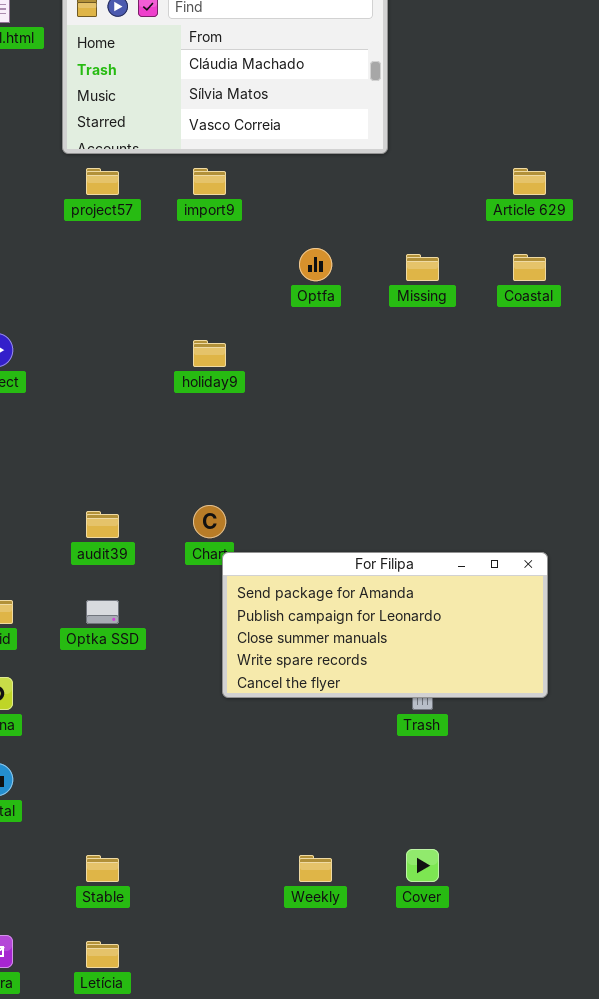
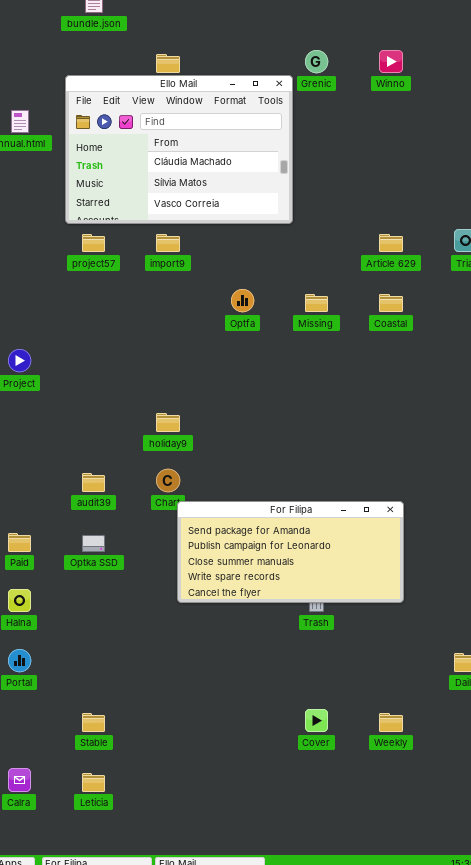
holiday9: [193,340,226,367] -> [156,413,180,432], moved
Weekly: [299,855,332,882] -> [379,713,403,732], moved

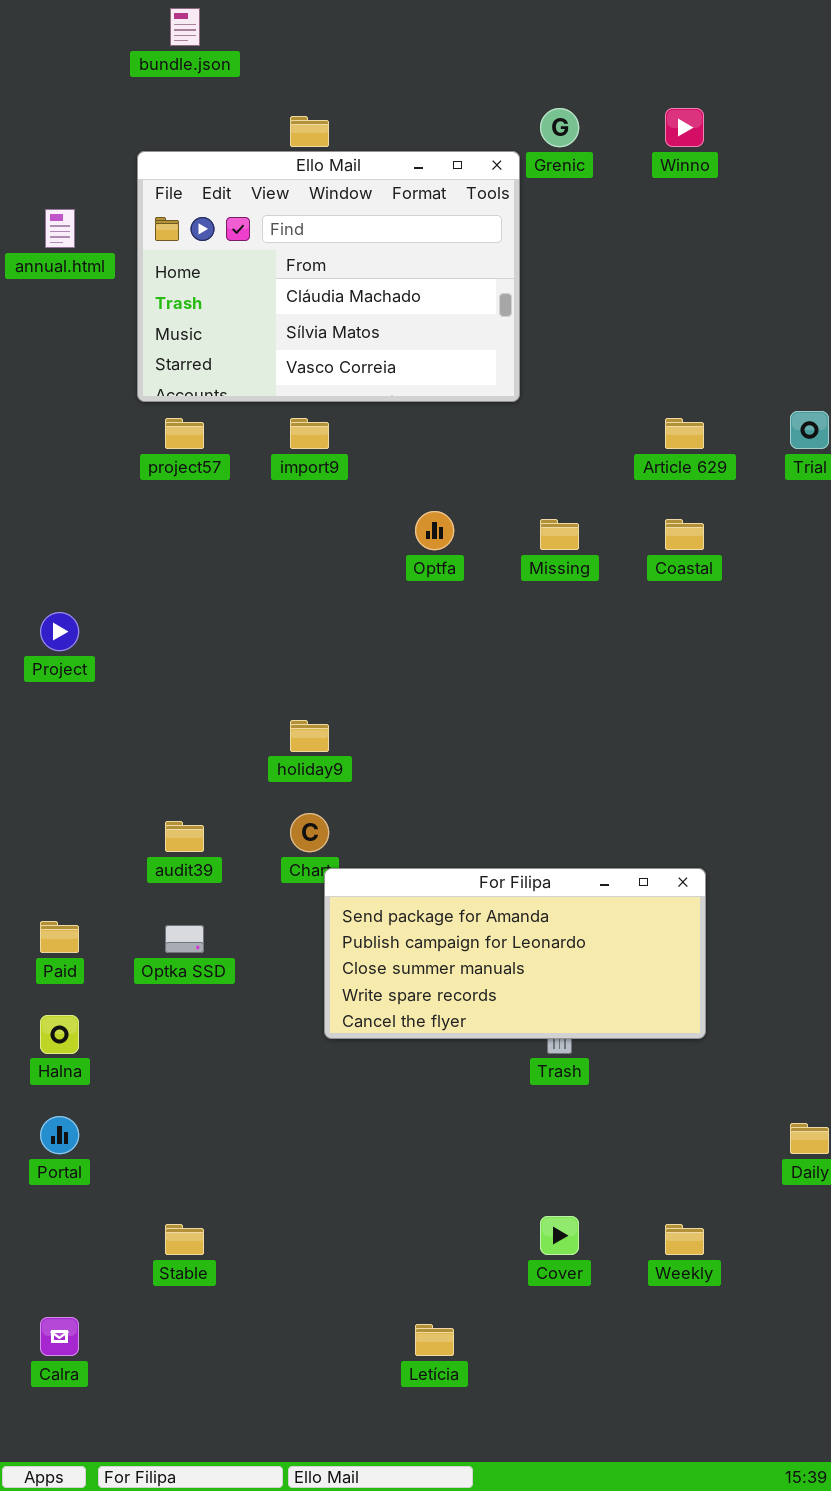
Letícia: [82,773,105,792] -> [415,1324,454,1356], moved

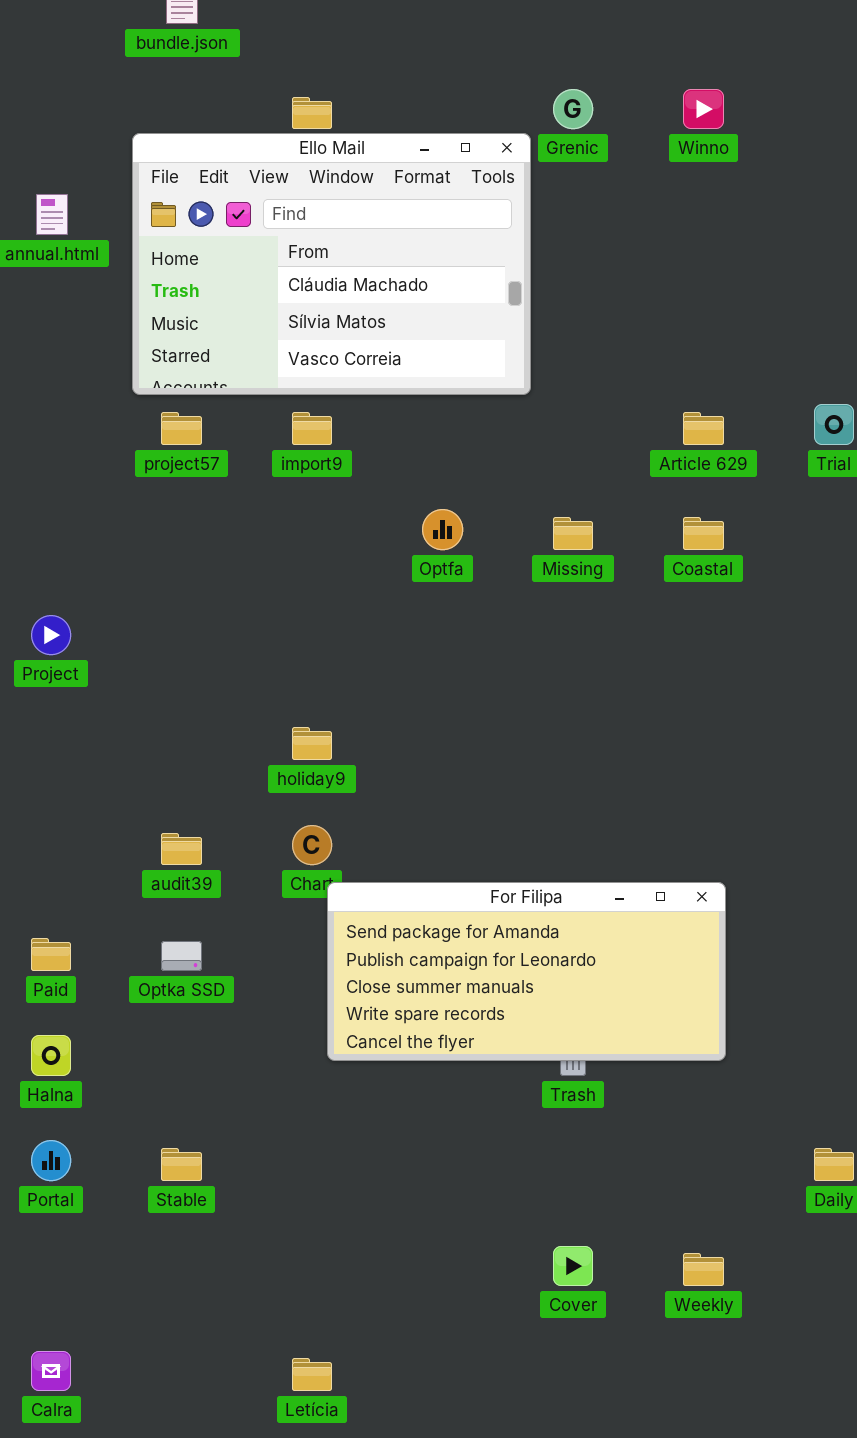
Stable: [165,1224,204,1255] -> [161,1148,202,1181], moved
Letícia: [415,1324,454,1356] -> [292,1358,332,1391], moved

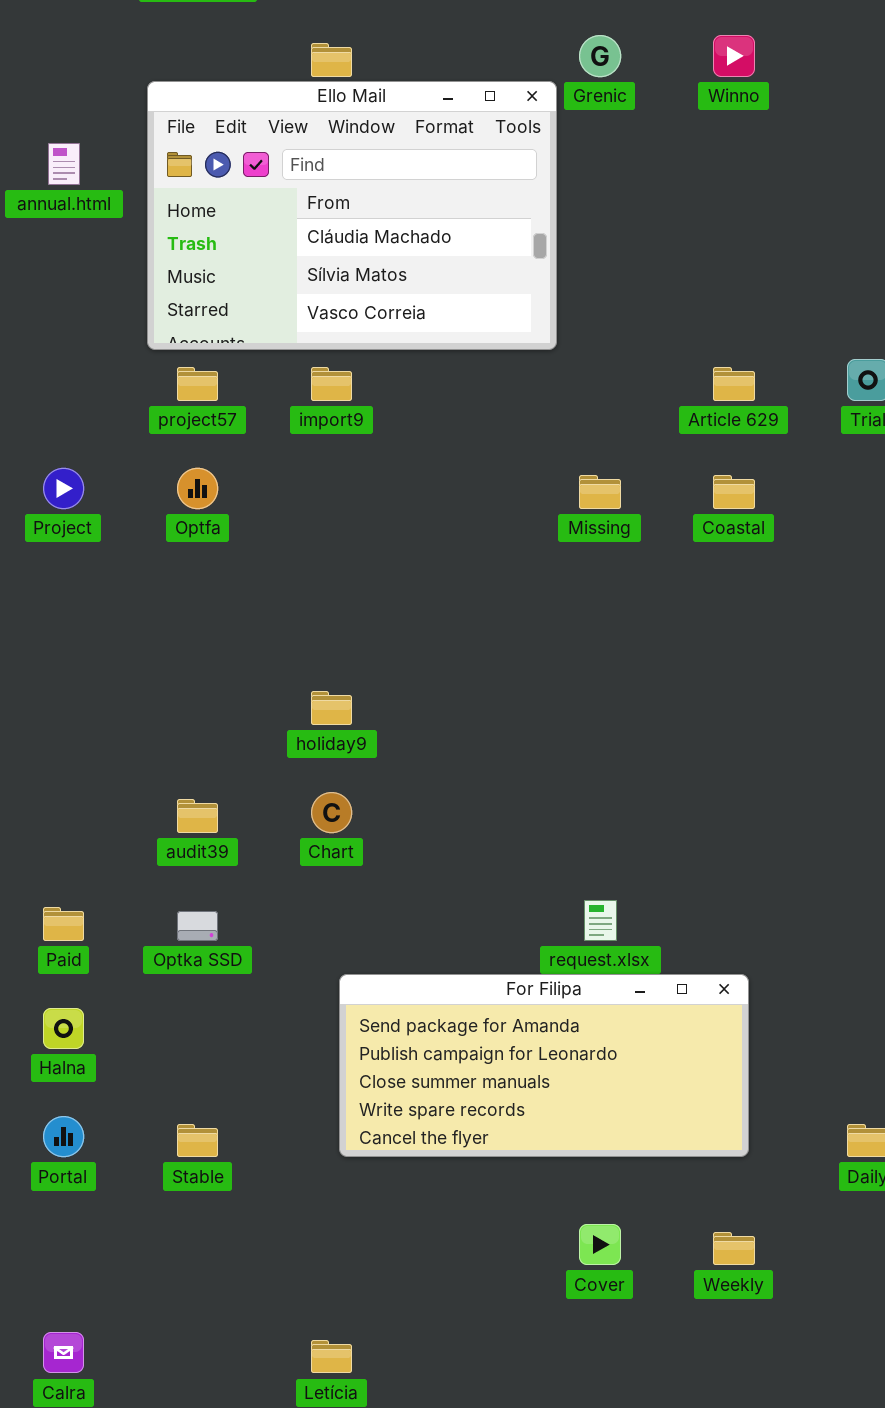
Optfa: [422,509,463,550] -> [177,468,218,509], moved
Project: [31,615,71,655] -> [43,468,84,509], moved
For Filipa: [327,882,726,1061] -> [339,974,749,1157], moved

